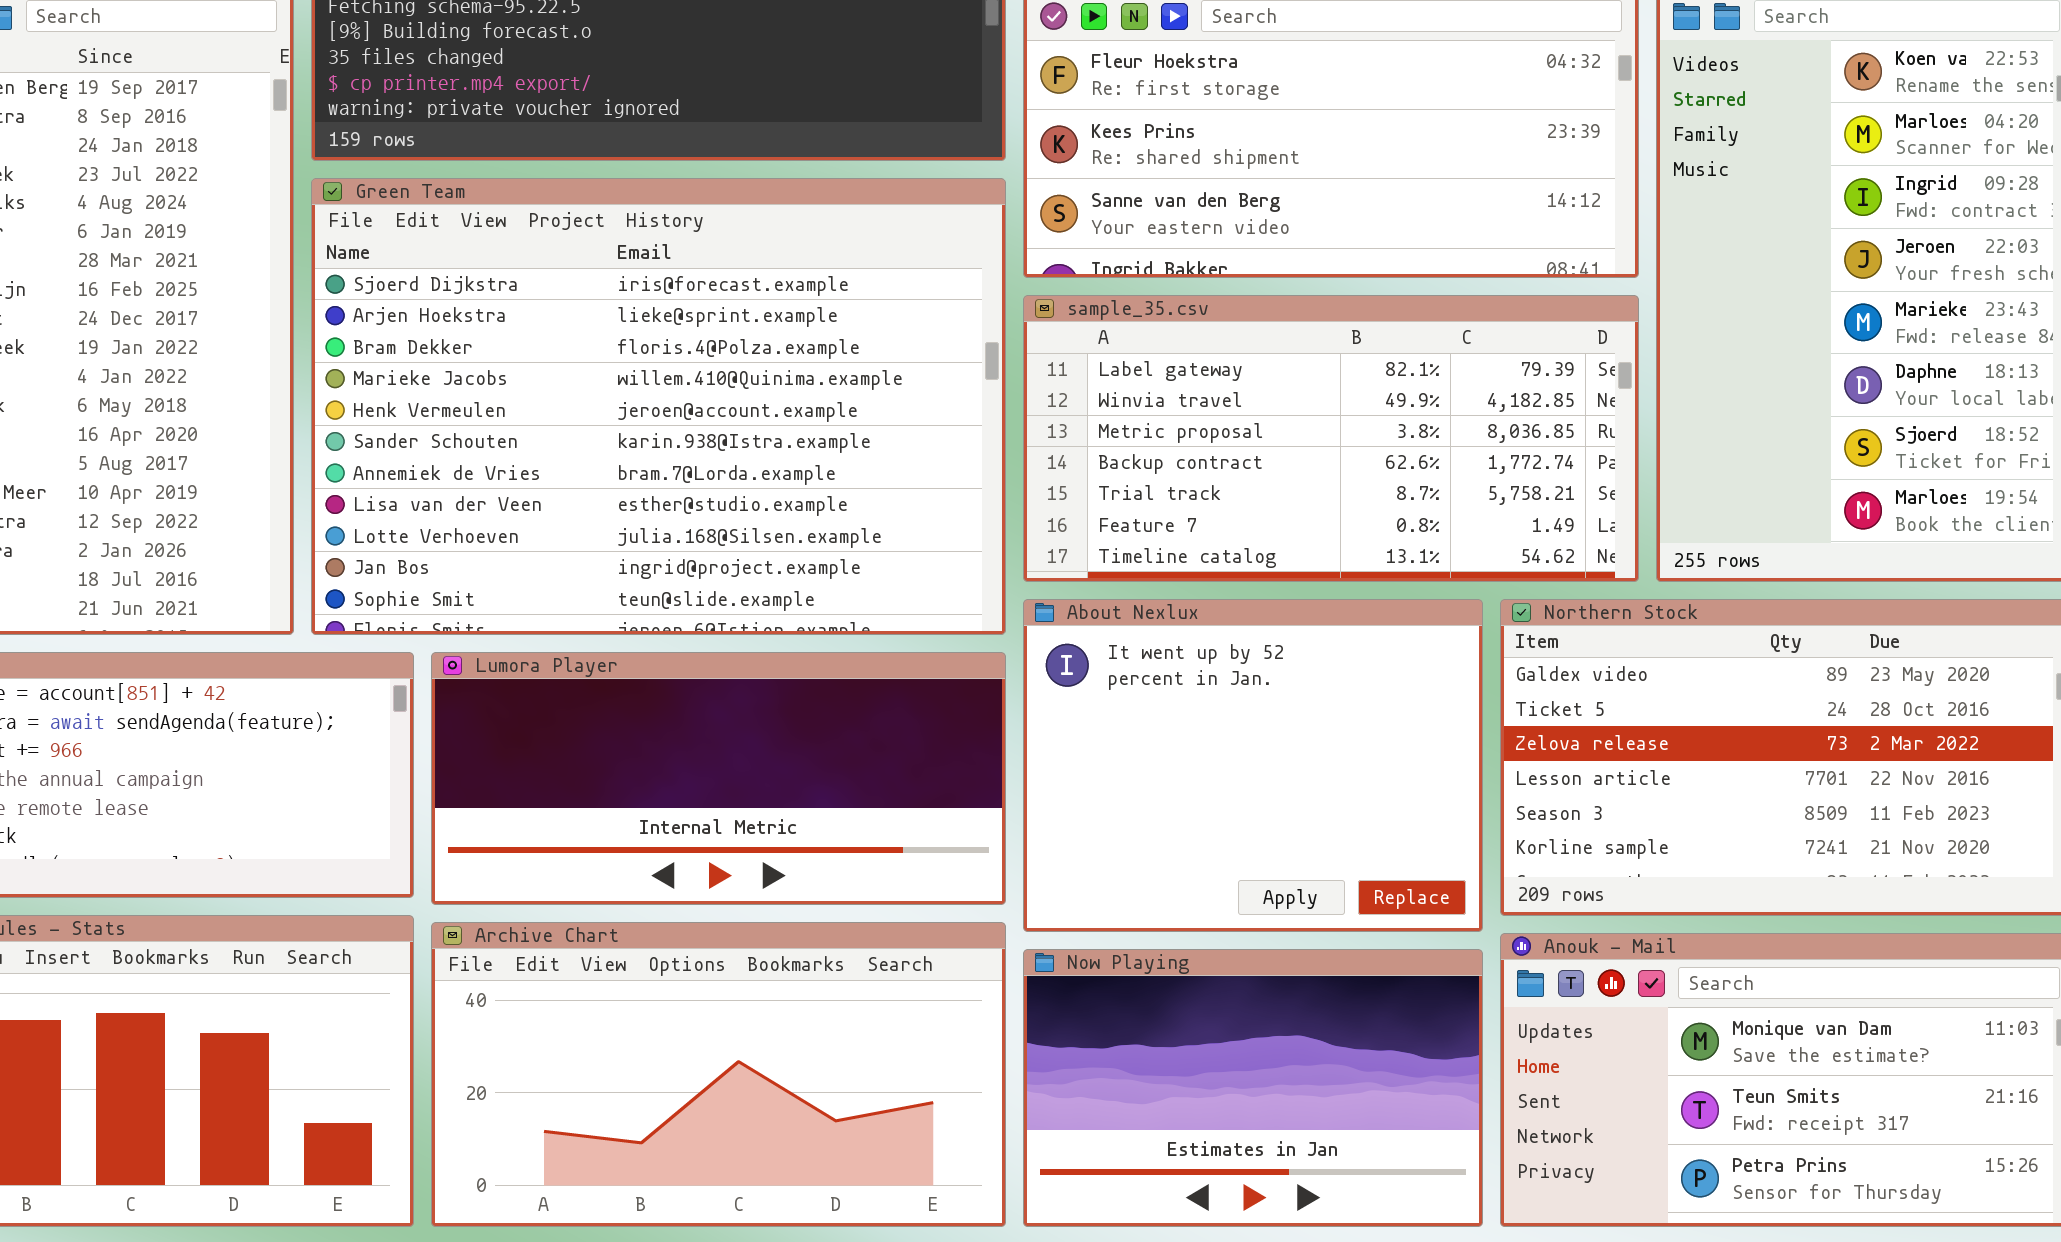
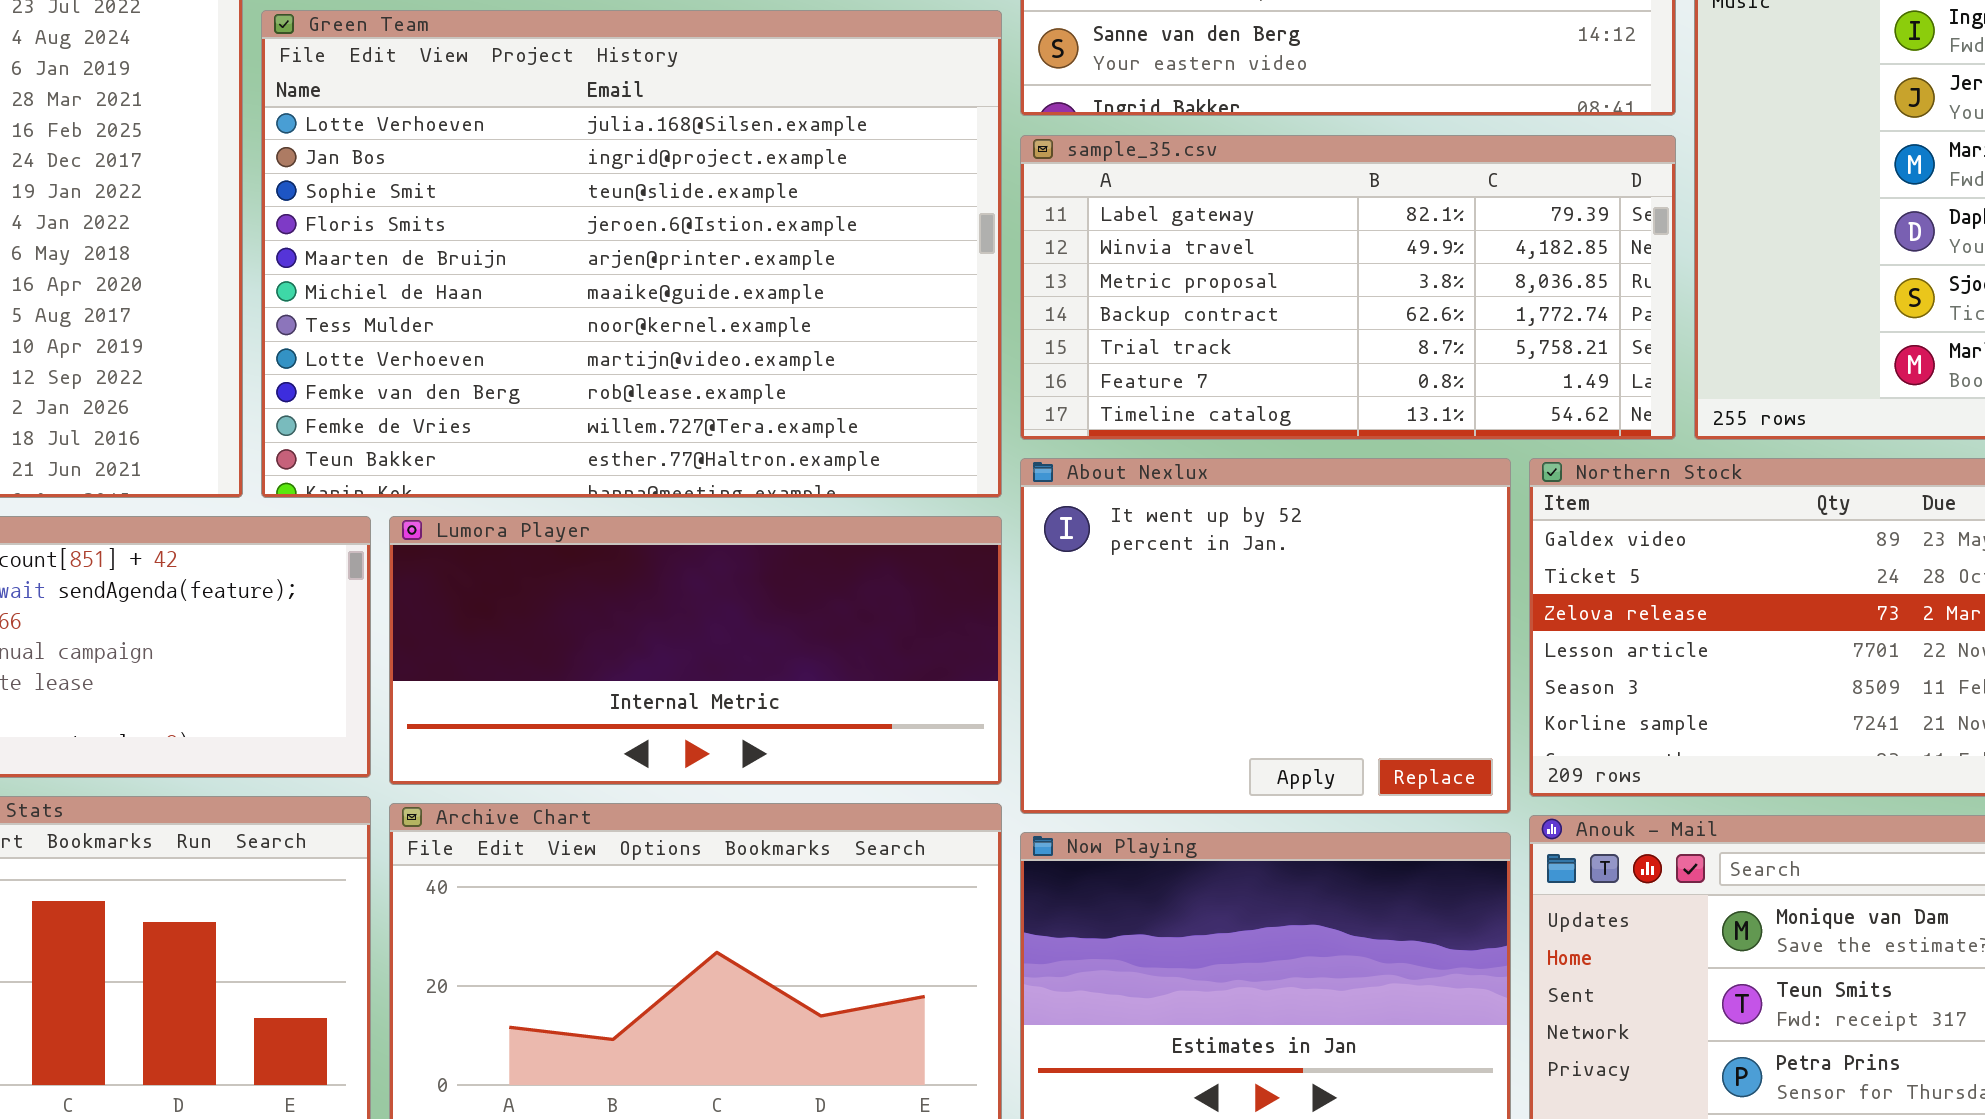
Green Team: [311,178,1006,635] -> [261,10,1002,498], scrolled down 8 rows

